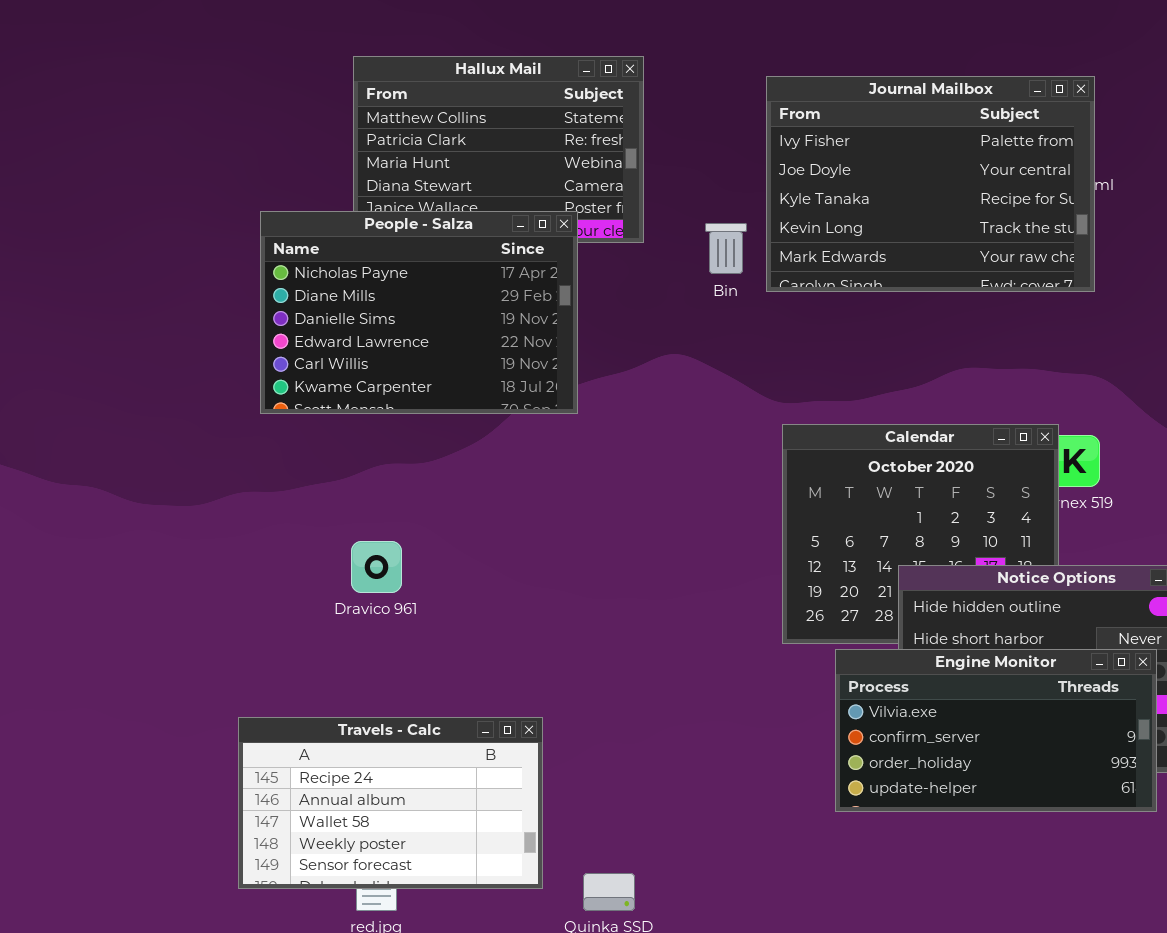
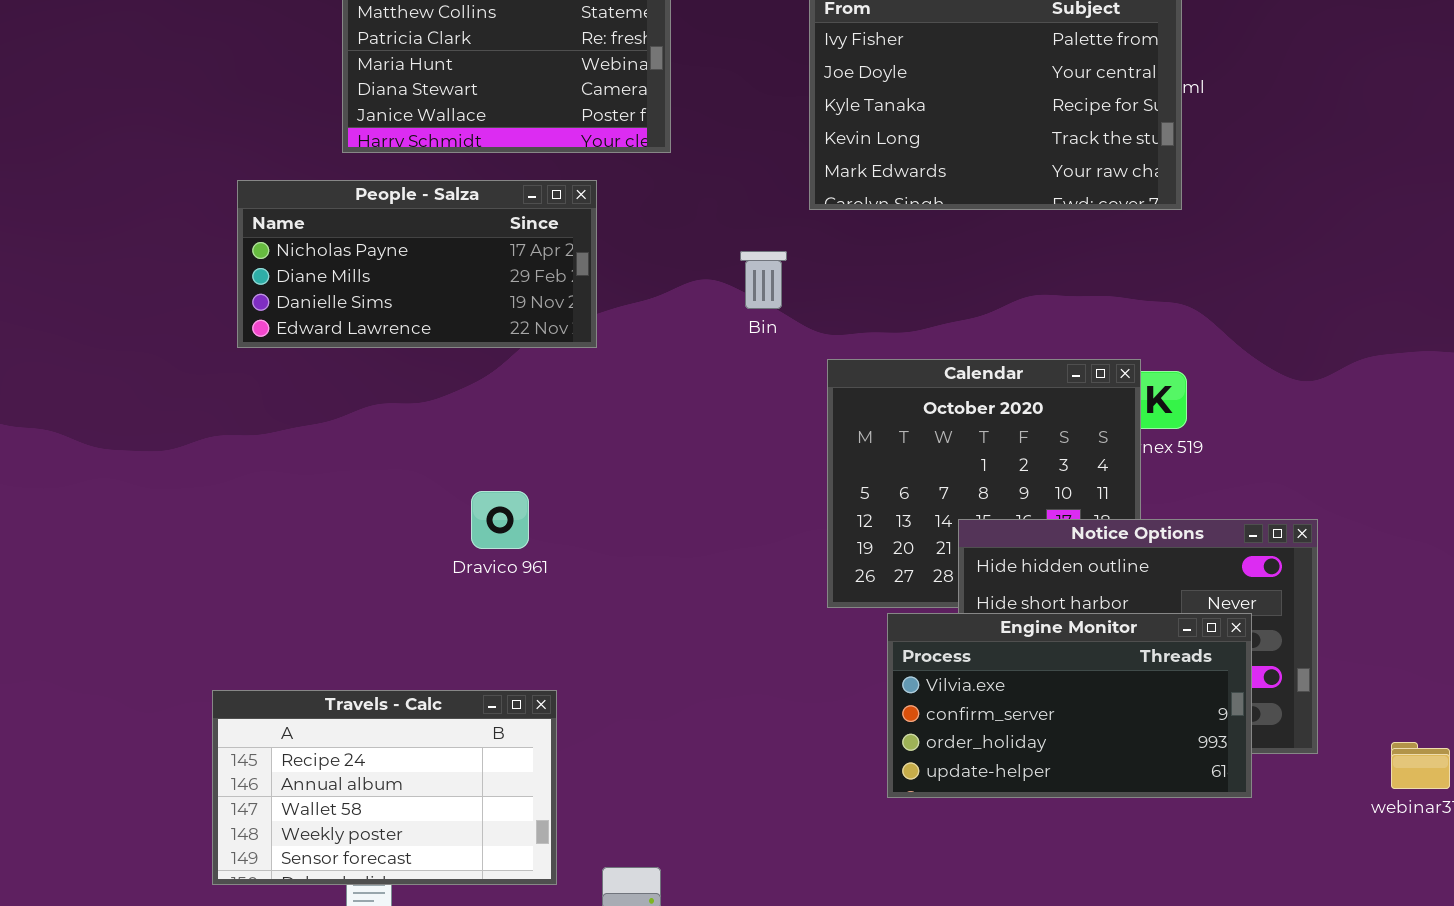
People - Salza: [260,211,578,414] -> [237,180,597,348], resized
Bin: [705,223,747,274] -> [740,251,787,309], moved
Dravico 961: [351,541,402,593] -> [471,491,529,549], moved

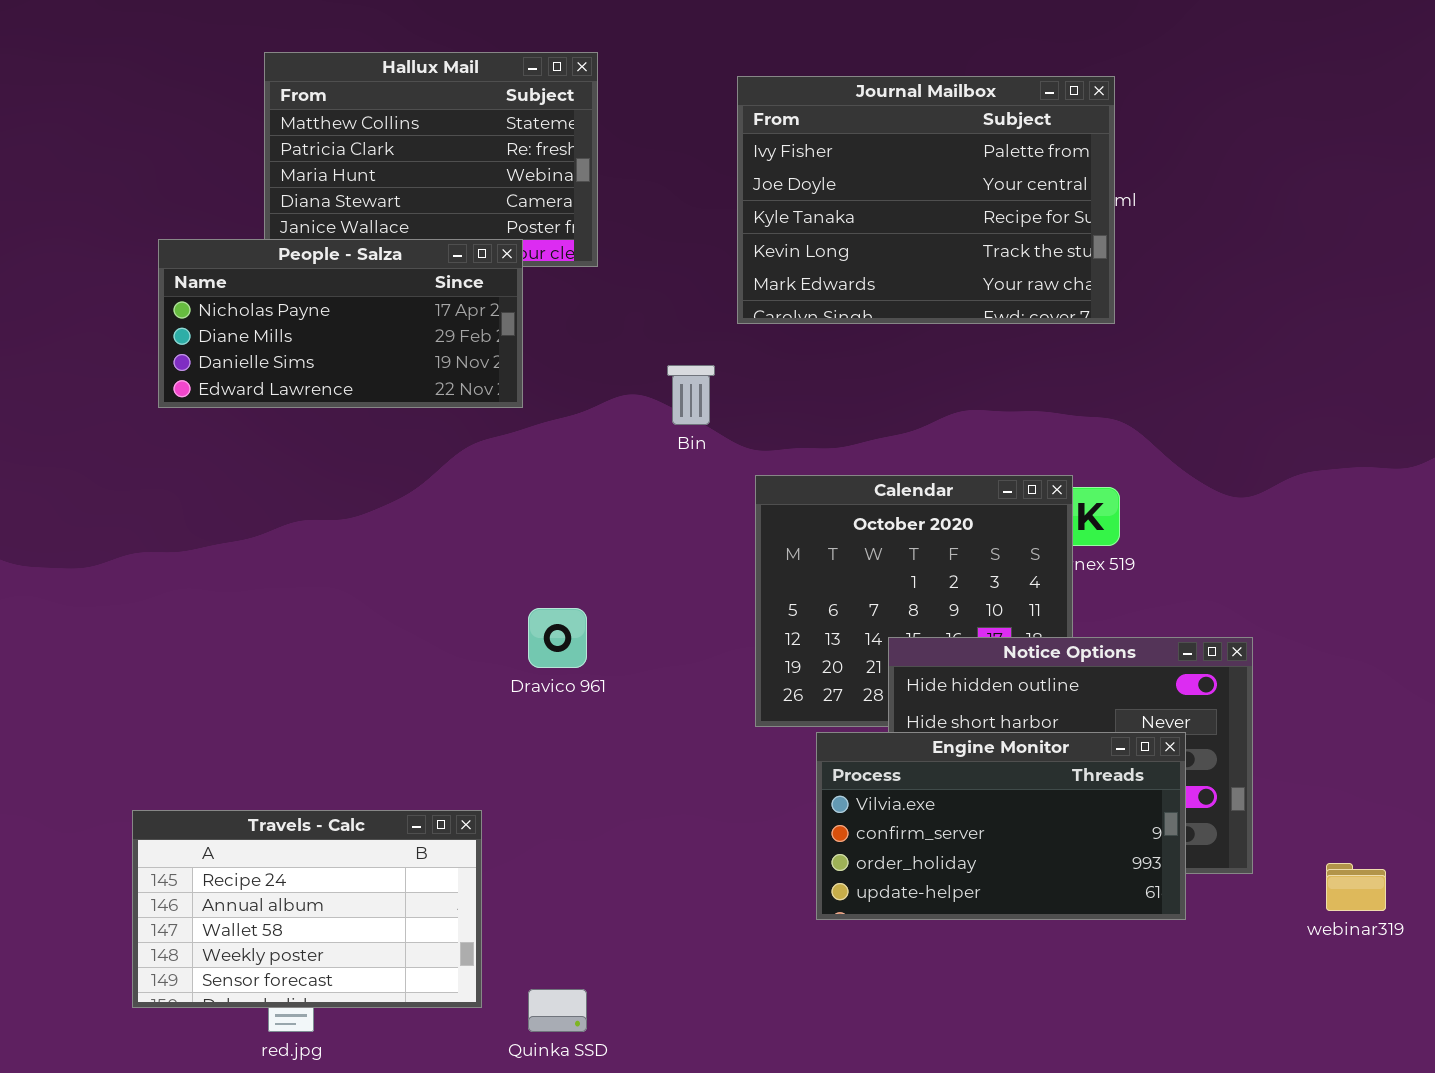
People - Salza: [237,180,597,348] -> [158,239,523,408], moved
Dravico 961: [471,491,529,549] -> [528,608,587,668], moved

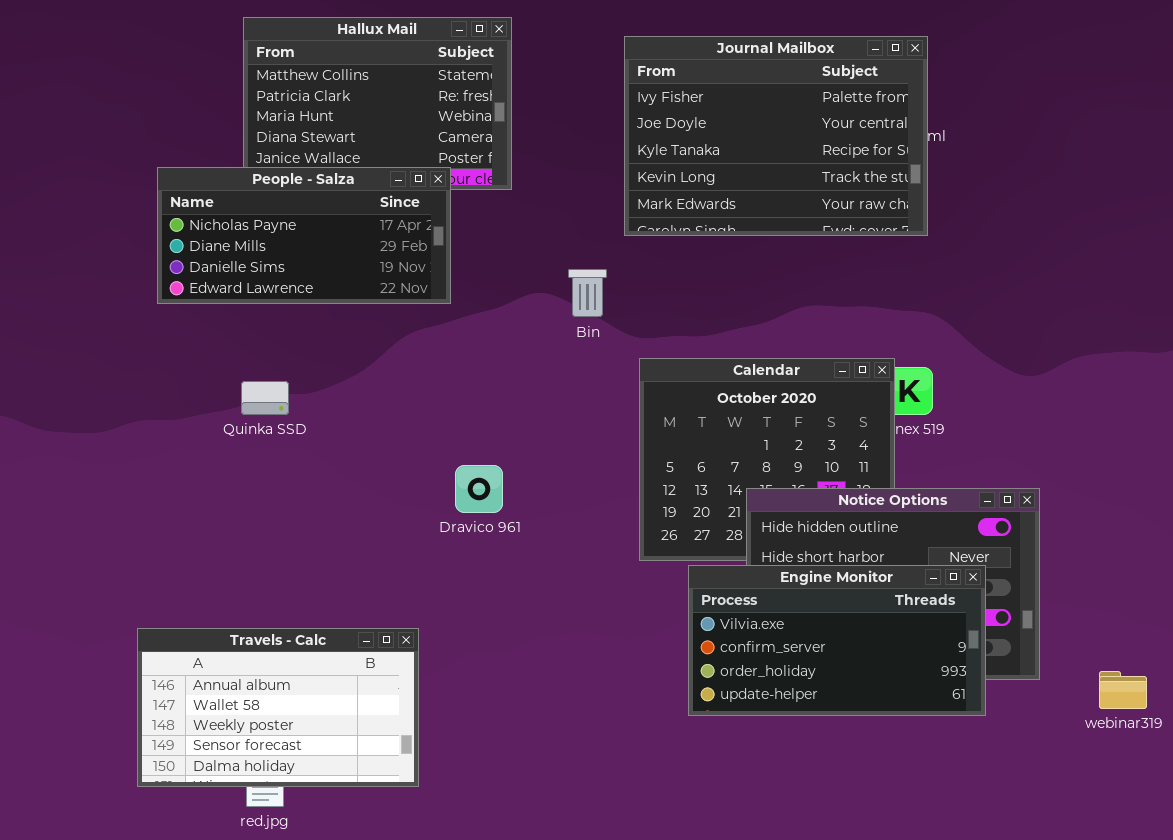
Travels - Calc: [132,810,482,1008] -> [137,628,419,787], scrolled down 1 row
Quinka SSD: [528,989,587,1032] -> [241,381,289,415], moved

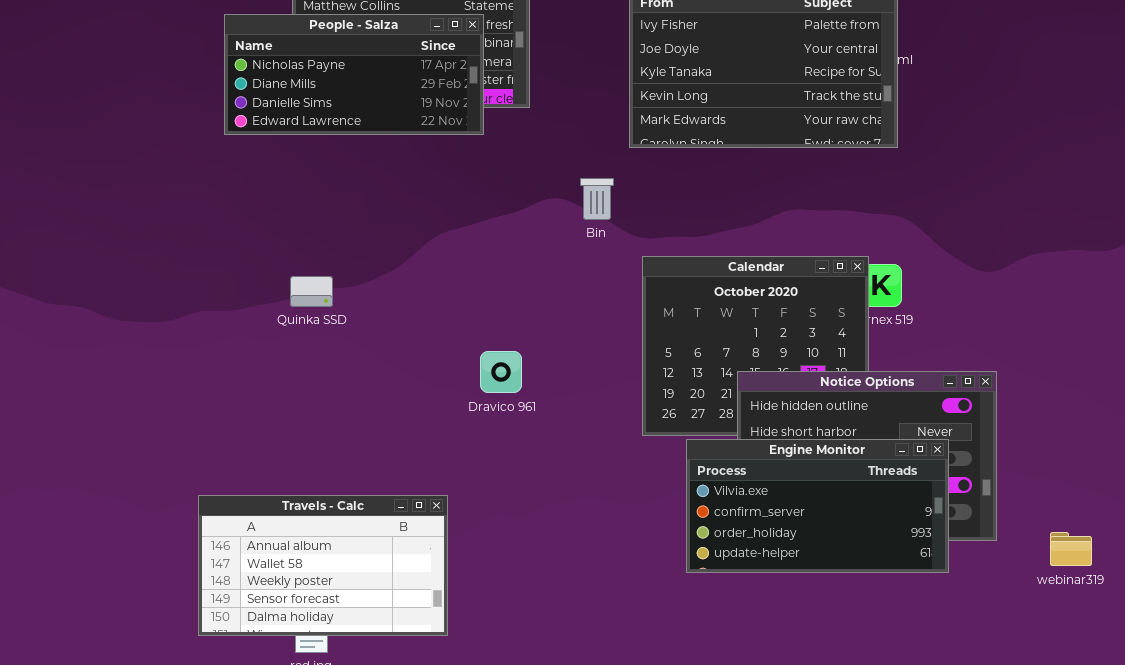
People - Salza: [157,167,451,304] -> [224,14,484,135], moved

